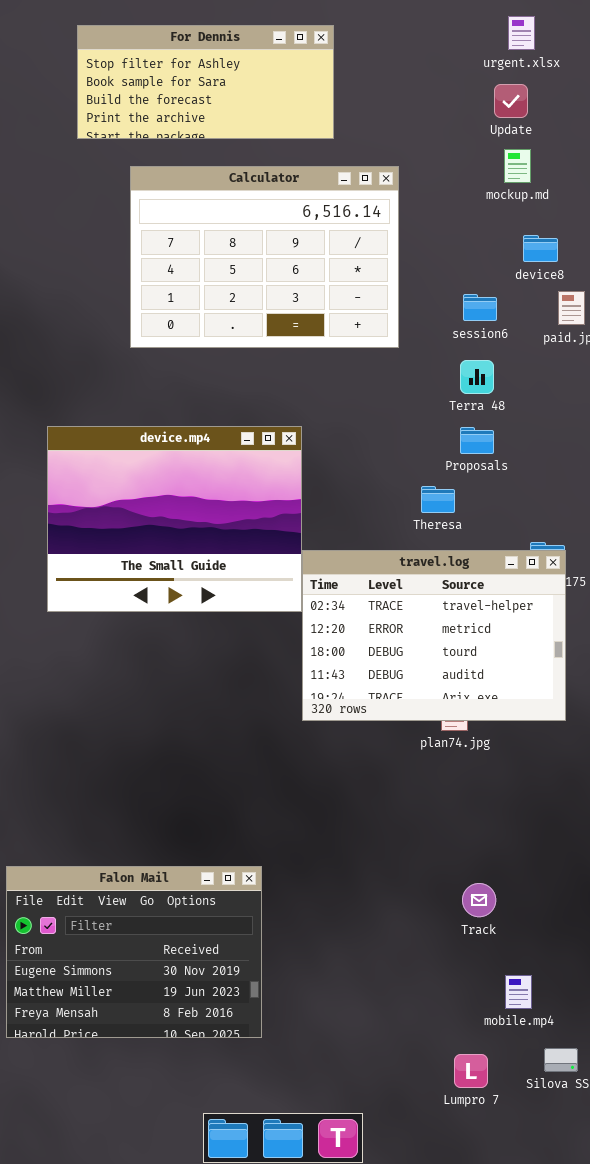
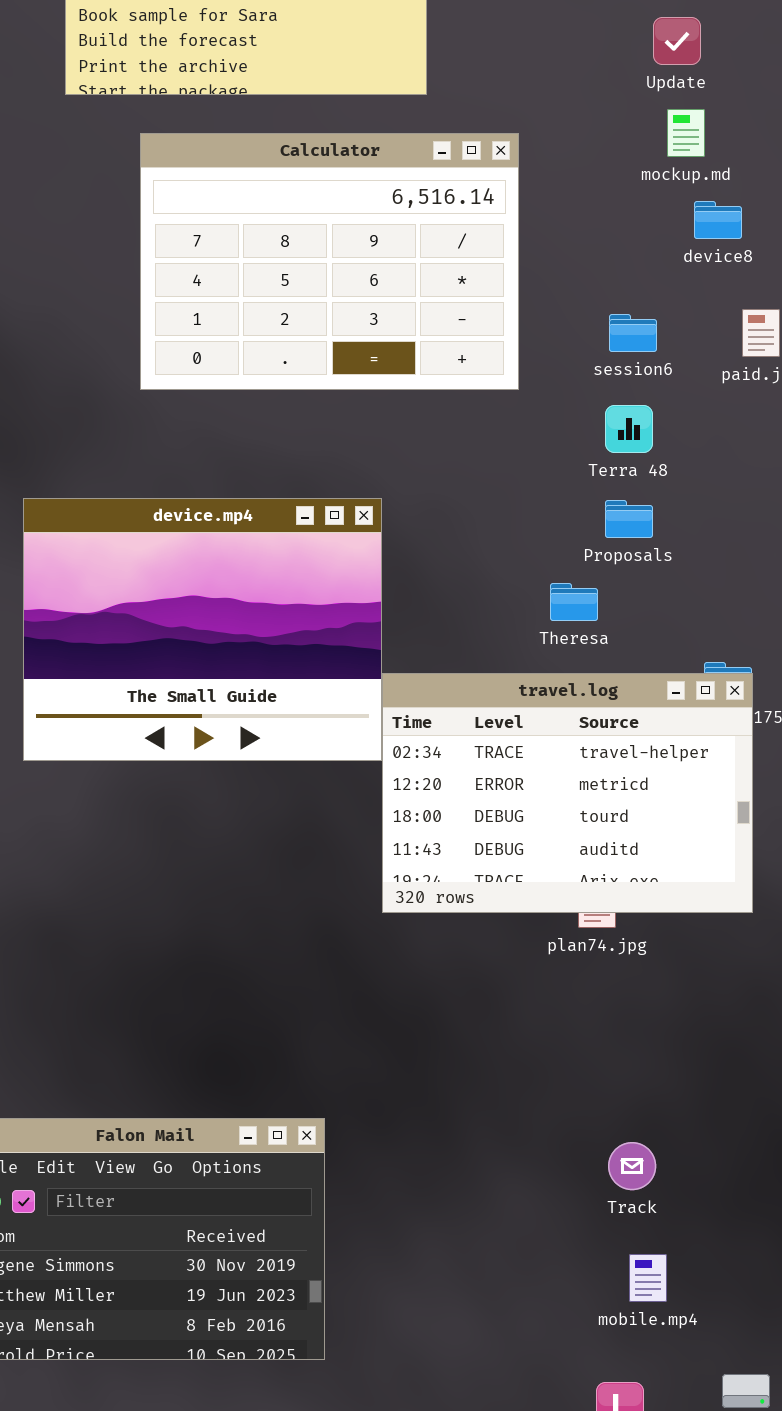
device8: [523,235,558,262] -> [694,201,742,239], moved
mobile.mp4: [505,975,532,1009] -> [629,1254,667,1302], moved

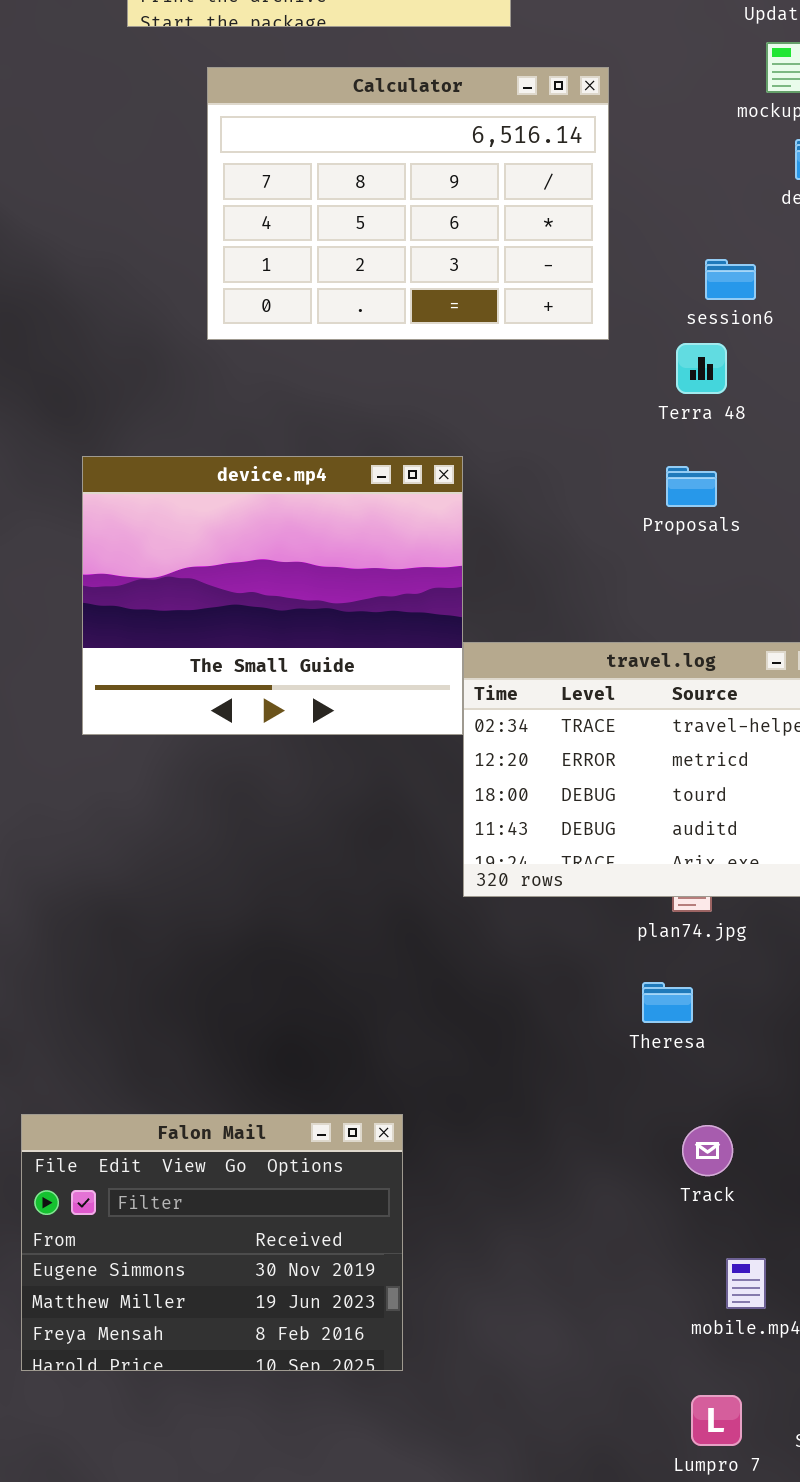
Terra 48: [605,405,653,453] -> [676,343,727,394], moved
Proposals: [605,500,653,538] -> [666,466,717,507], moved
Theresa: [550,583,598,621] -> [642,982,693,1023], moved
Track: [608,1142,656,1190] -> [682,1125,733,1176], moved

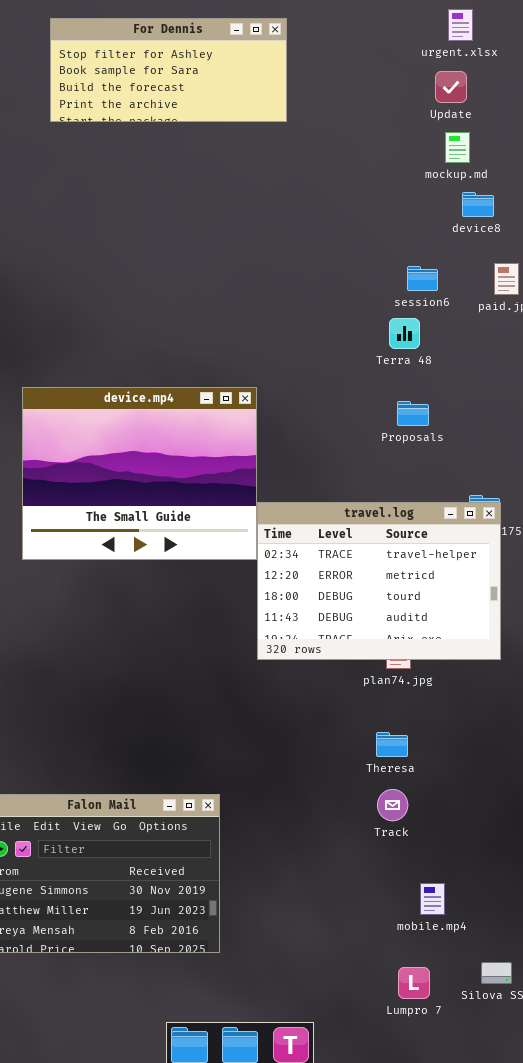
Calculator: [207,67,609,340] -> none, closed
Proposals: [666,466,717,507] -> [397,401,429,426], moved
Theresa: [642,982,693,1023] -> [376,732,408,757], moved
Track: [682,1125,733,1176] -> [377,789,408,821], moved

